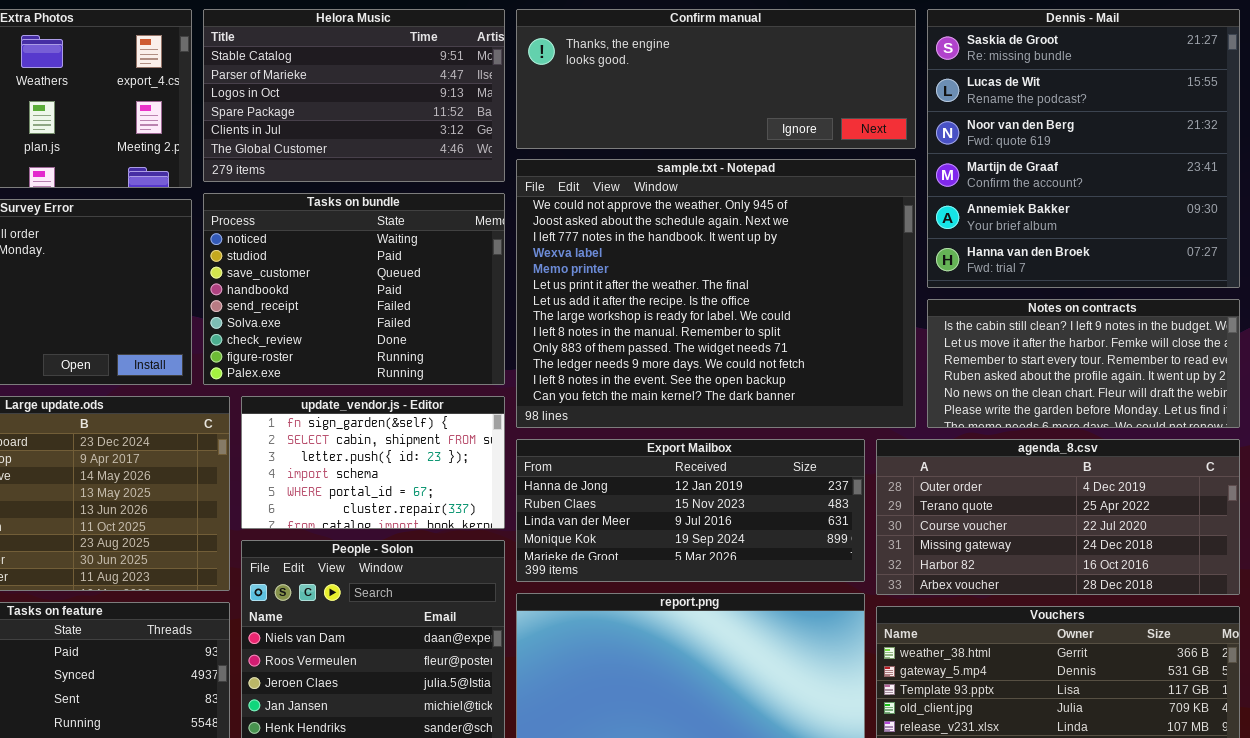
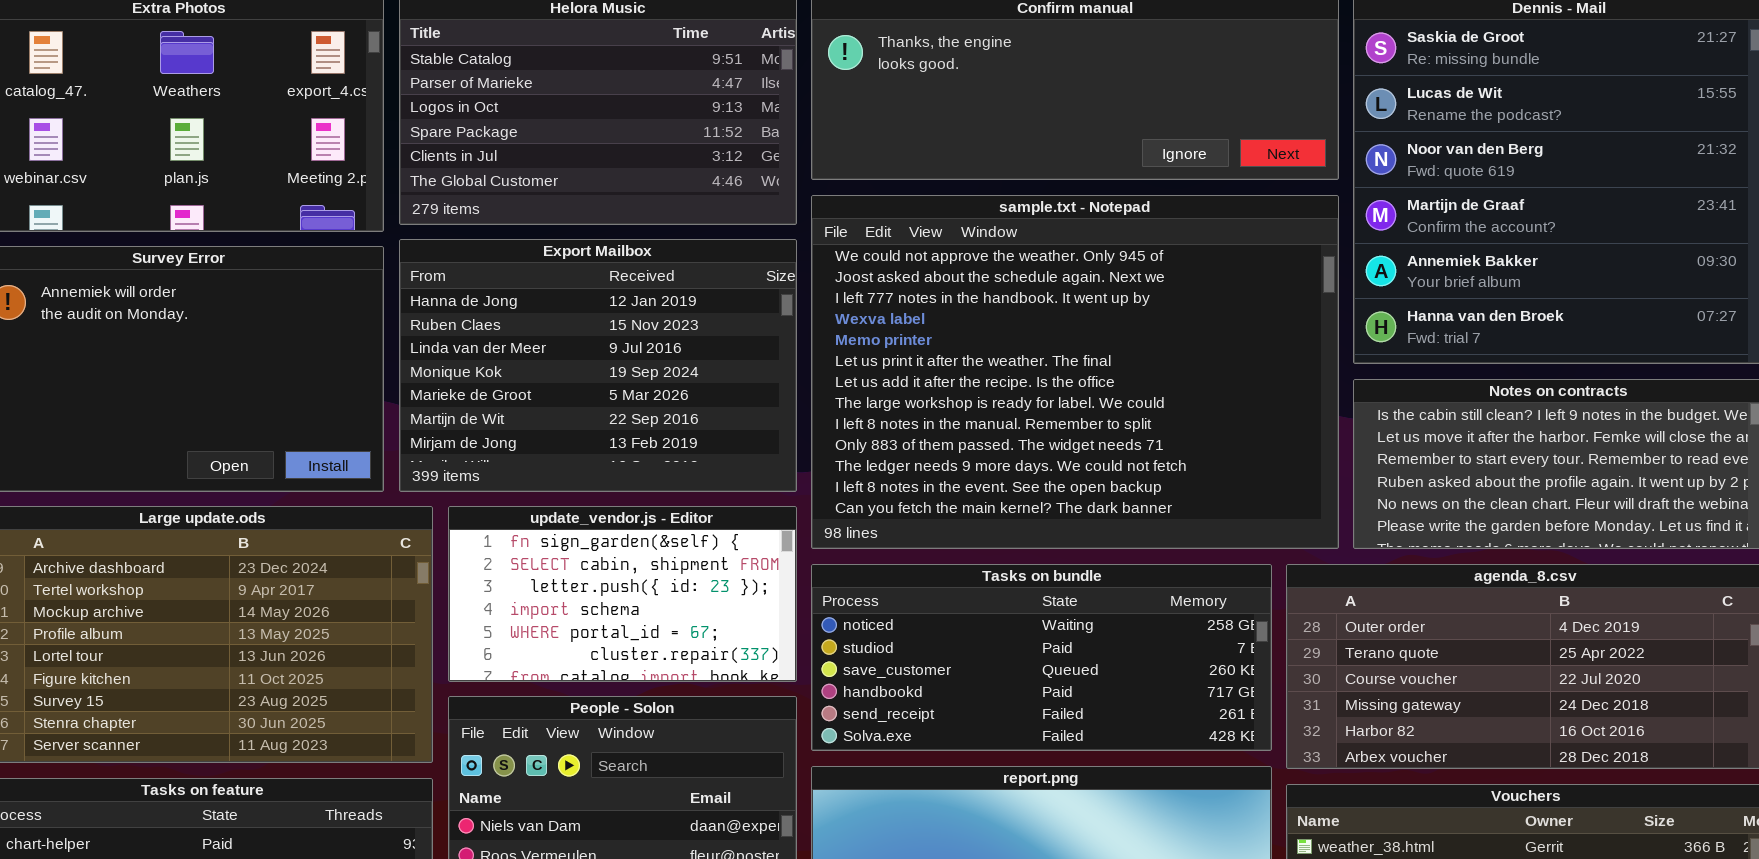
Tasks on bundle: [203,193,505,385] -> [811,564,1272,751], moved, resized
Export Mailbox: [516,439,865,582] -> [399,239,797,492], moved, resized

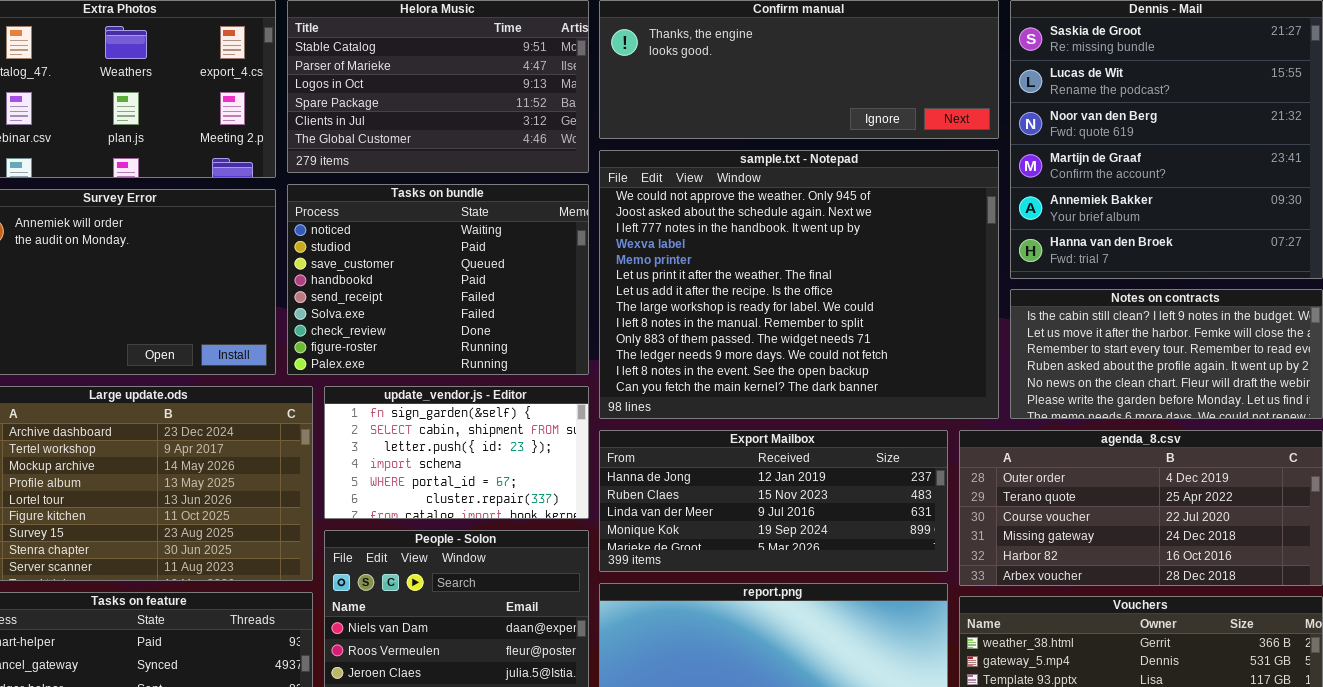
Export Mailbox: [399,239,797,492] -> [599,430,948,572], moved, resized
Tasks on bundle: [811,564,1272,751] -> [287,184,589,375], moved, resized

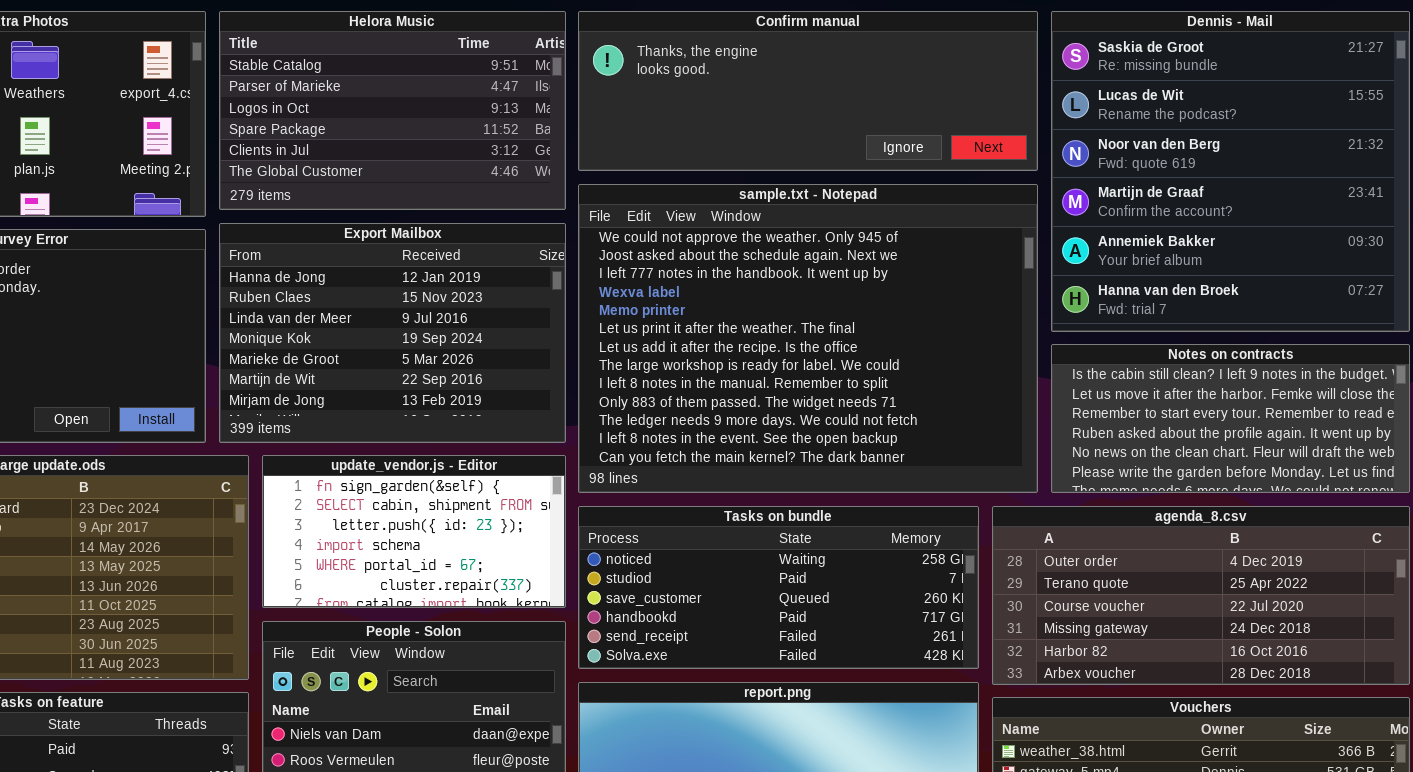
Tasks on bundle: [287,184,589,375] -> [578,506,979,669], moved, resized
Export Mailbox: [599,430,948,572] -> [219,223,566,443], moved, resized

